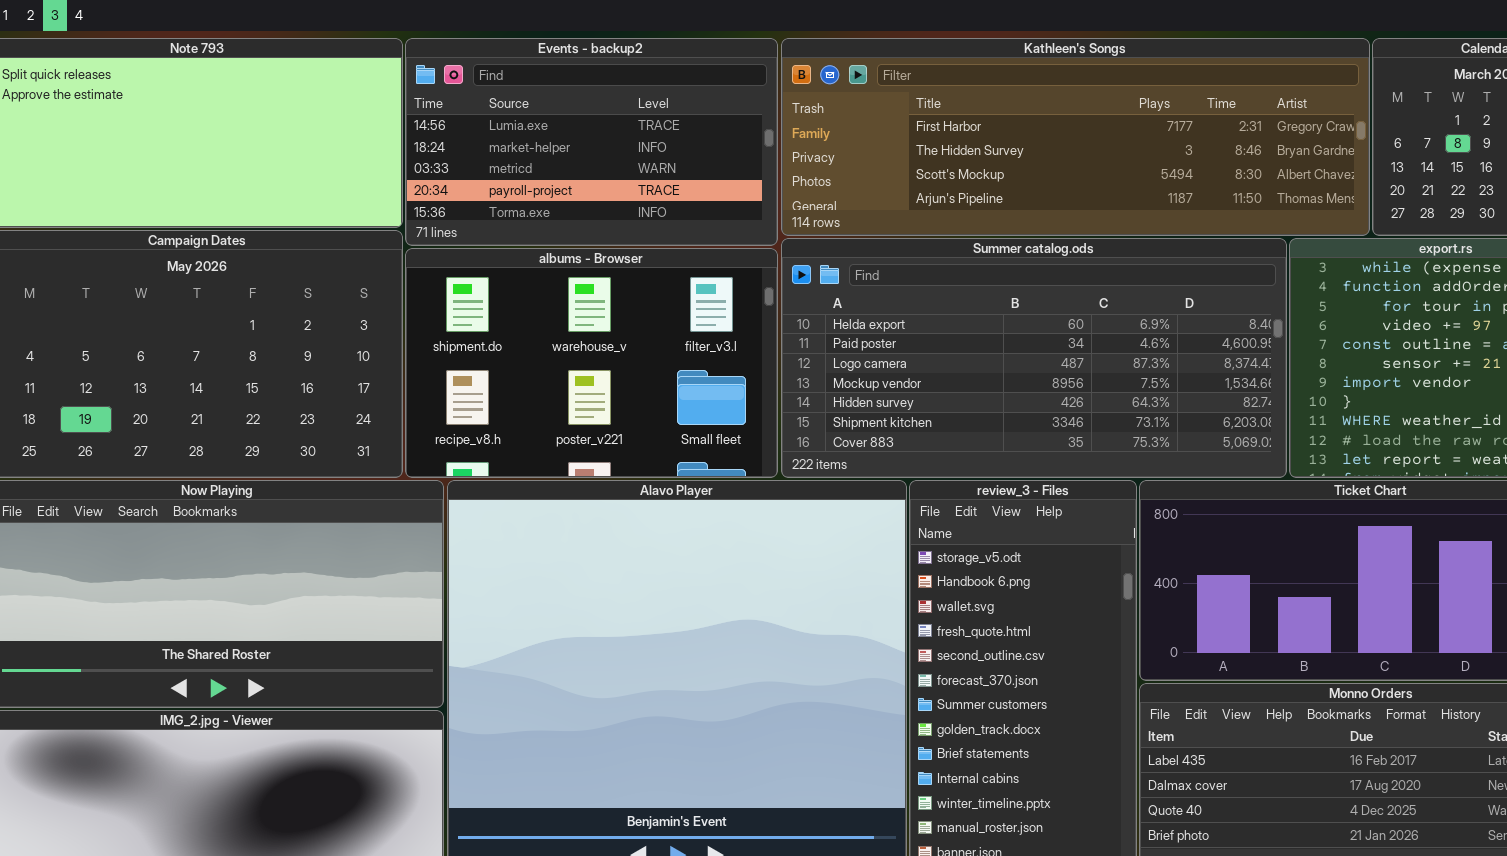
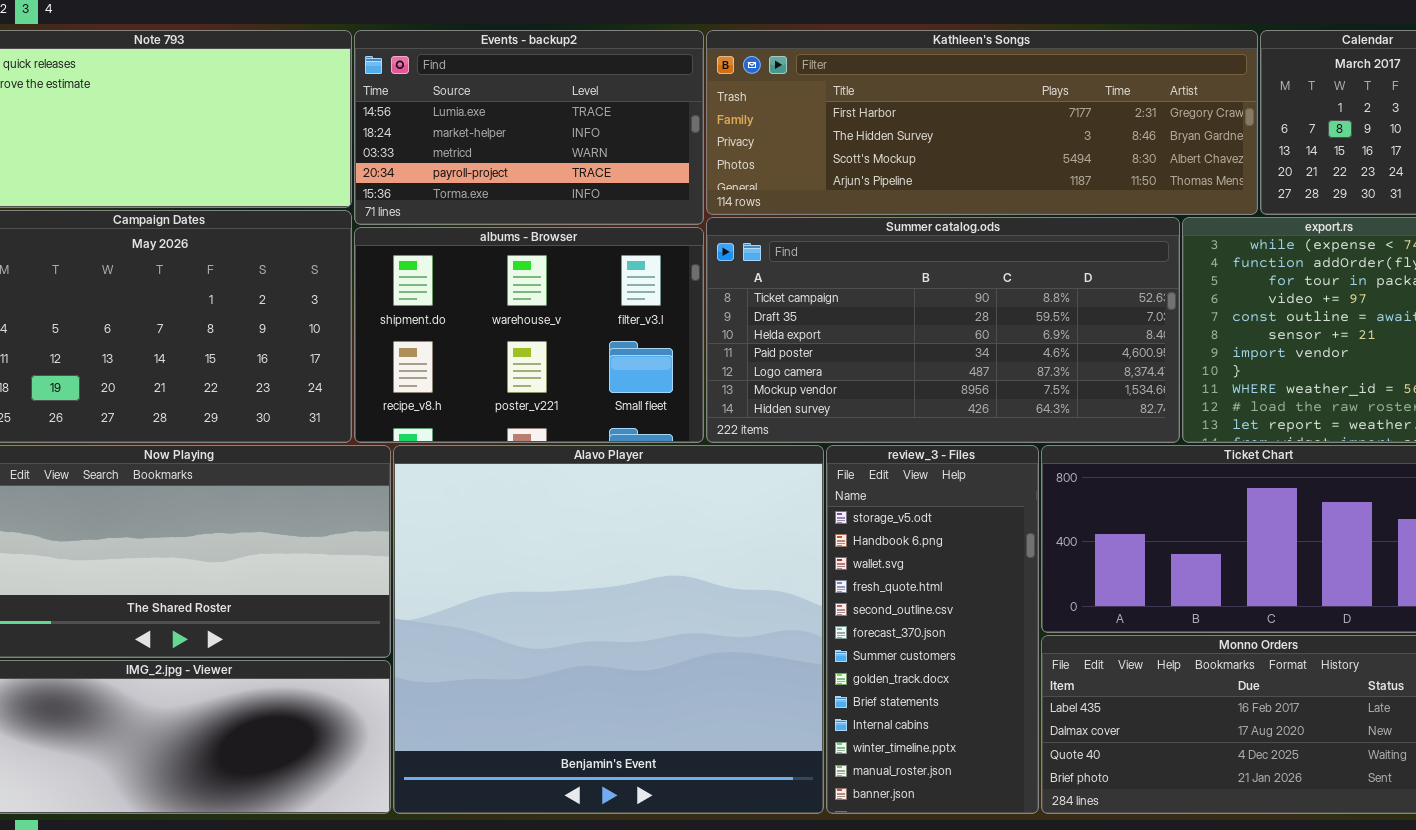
Summer catalog.ods: [781,238,1287,478] -> [706,217,1180,443], scrolled up 2 rows

